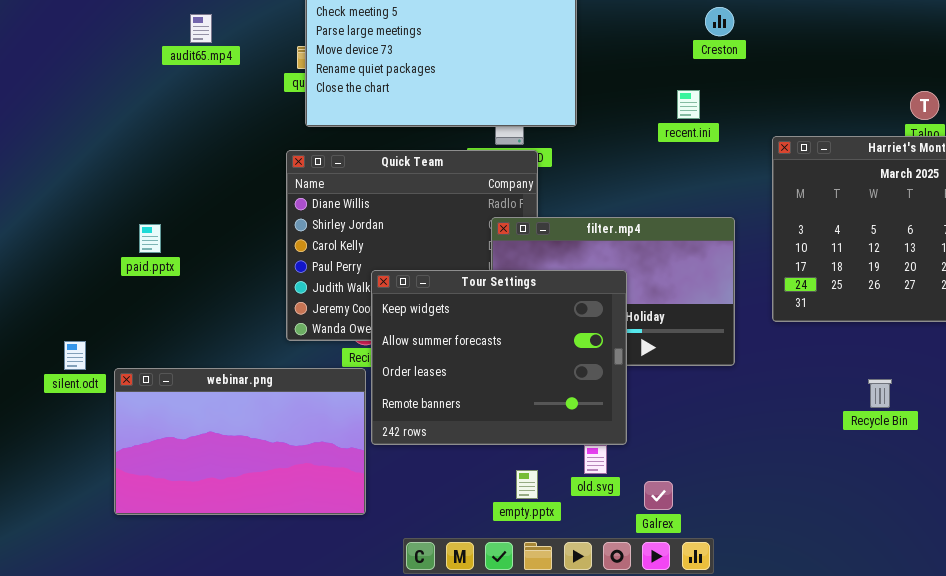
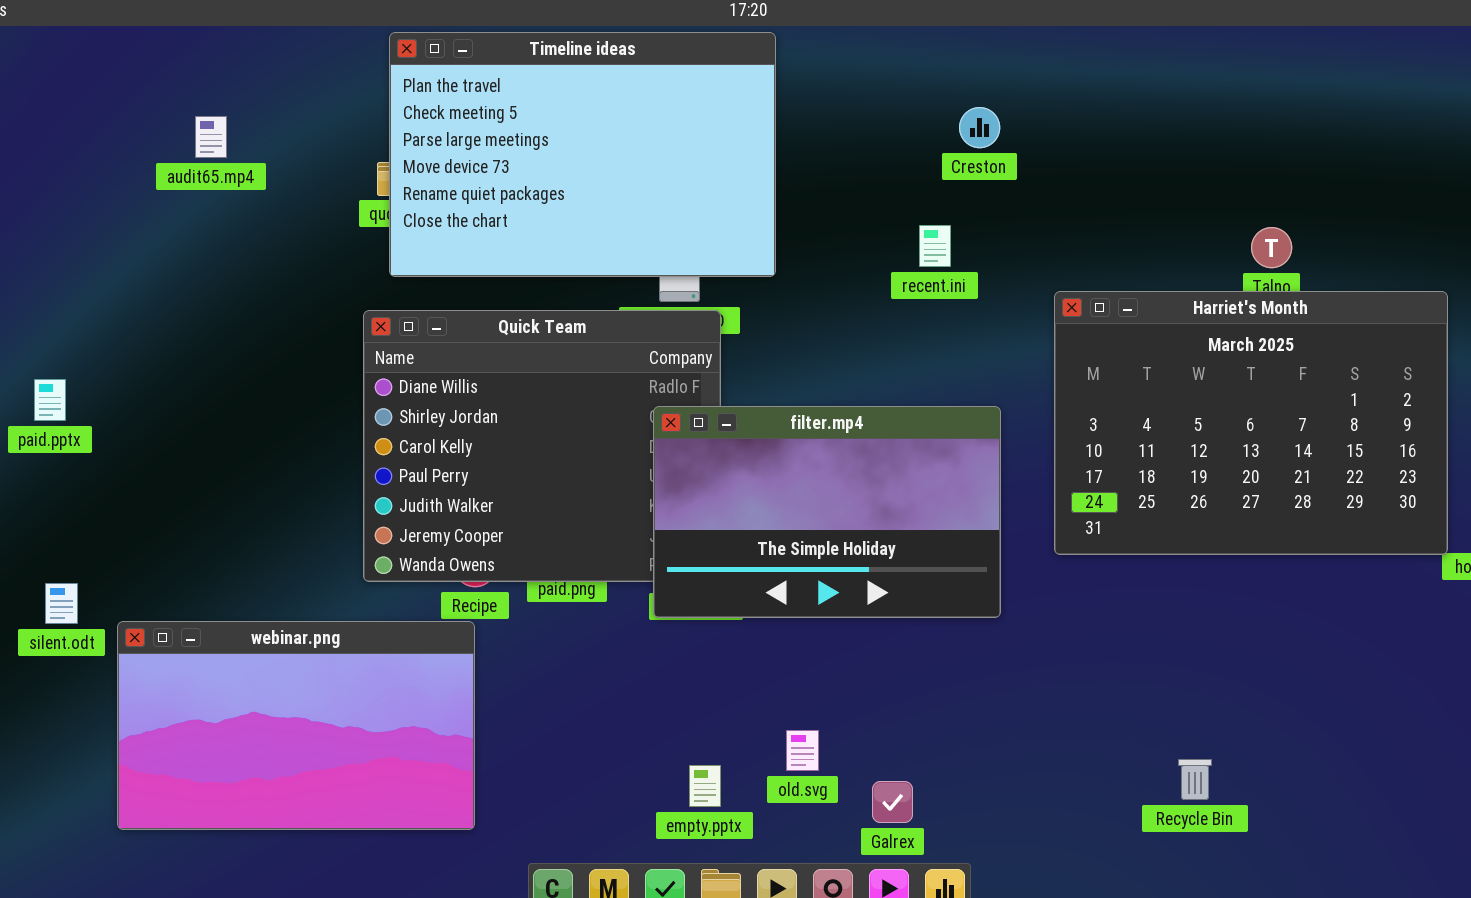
audit65.mp4: [190,14,212,43] -> [195,116,227,158], moved
paid.pptx: [139,224,161,253] -> [34,379,66,421], moved
Tour Settings: [371,270,627,445] -> none, closed
Recycle Bin: [868,379,892,408] -> [1178,759,1212,800], moved

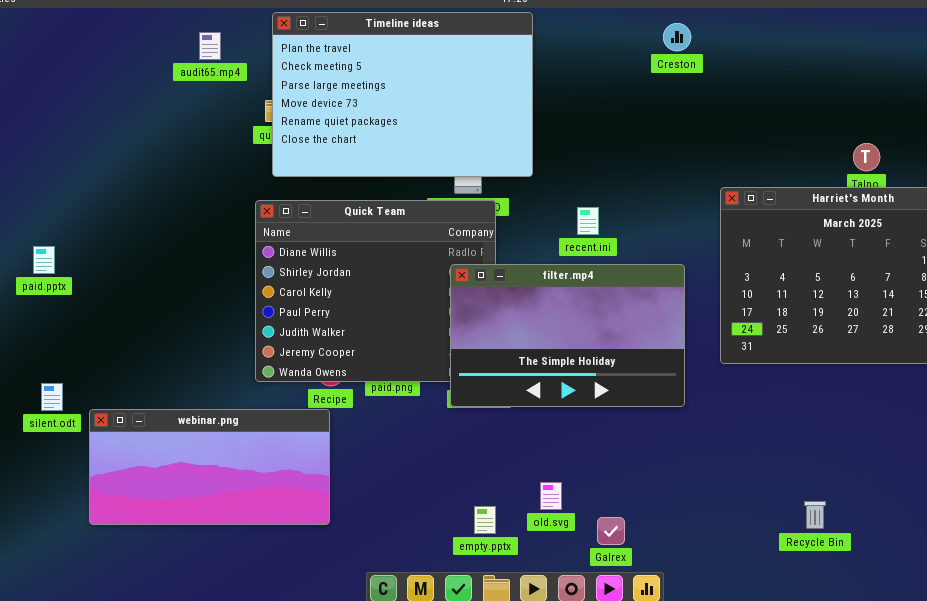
Creston: [959,107,1000,148] -> [663,23,691,51], moved
audit65.mp4: [195,116,227,158] -> [199,32,221,60], moved
recent.ini: [919,225,951,267] -> [577,207,599,235], moved
webinar.png: [117,621,475,830] -> [89,409,330,525], resized

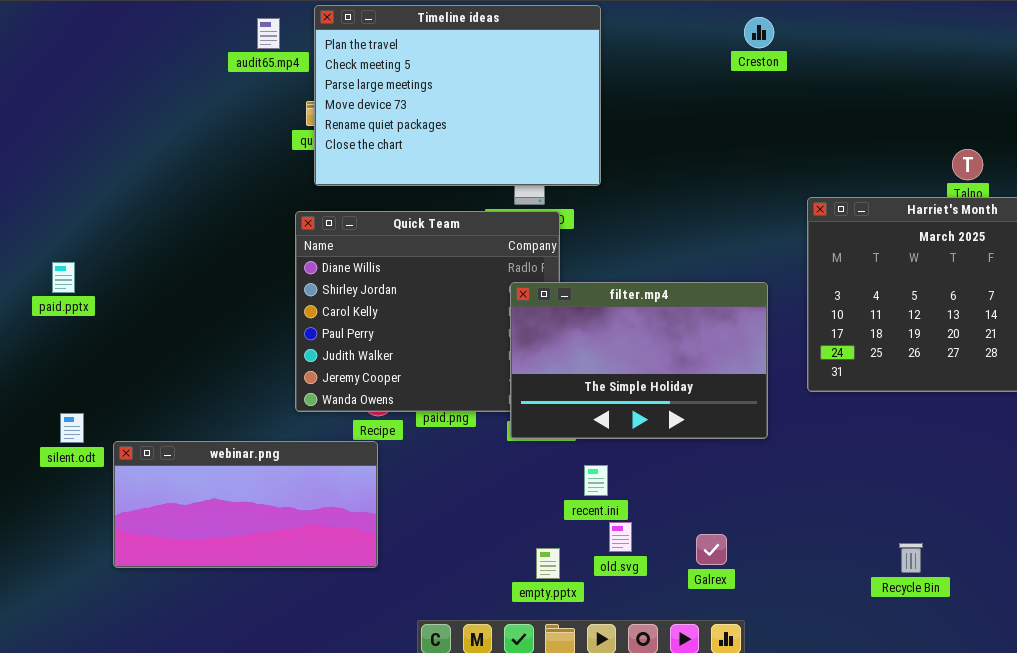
audit65.mp4: [199,32,221,60] -> [257,18,280,49], moved
recent.ini: [577,207,599,235] -> [584,465,608,496], moved
Galrex: [597,517,625,545] -> [696,534,727,565], moved

